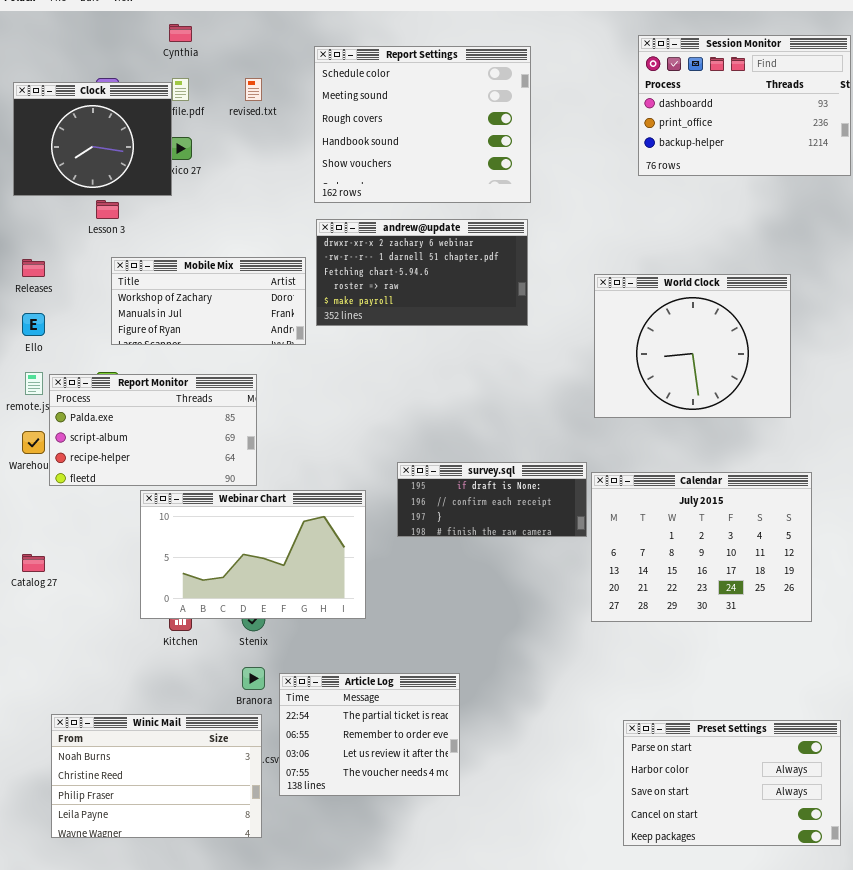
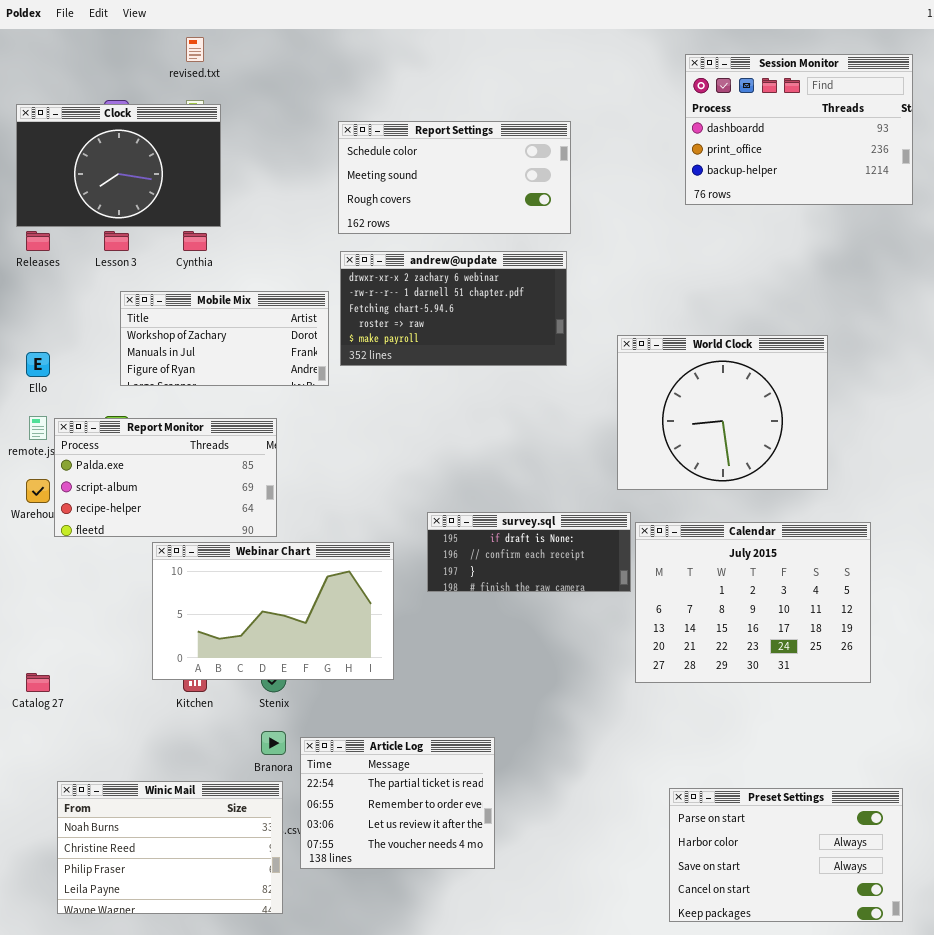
Cynthia: [169,24,192,42] -> [183,231,207,251], moved
Report Settings: [314,46,531,203] -> [338,121,571,234], resized
revised.txt: [245,78,262,101] -> [186,37,204,62], moved
Clock: [13,82,172,196] -> [16,104,221,227], resized
Releases: [22,259,45,277] -> [26,231,50,251], moved
World Clock: [594,274,791,418] -> [617,335,828,490], moved
Catalog 27: [22,554,45,572] -> [26,673,50,692], moved

